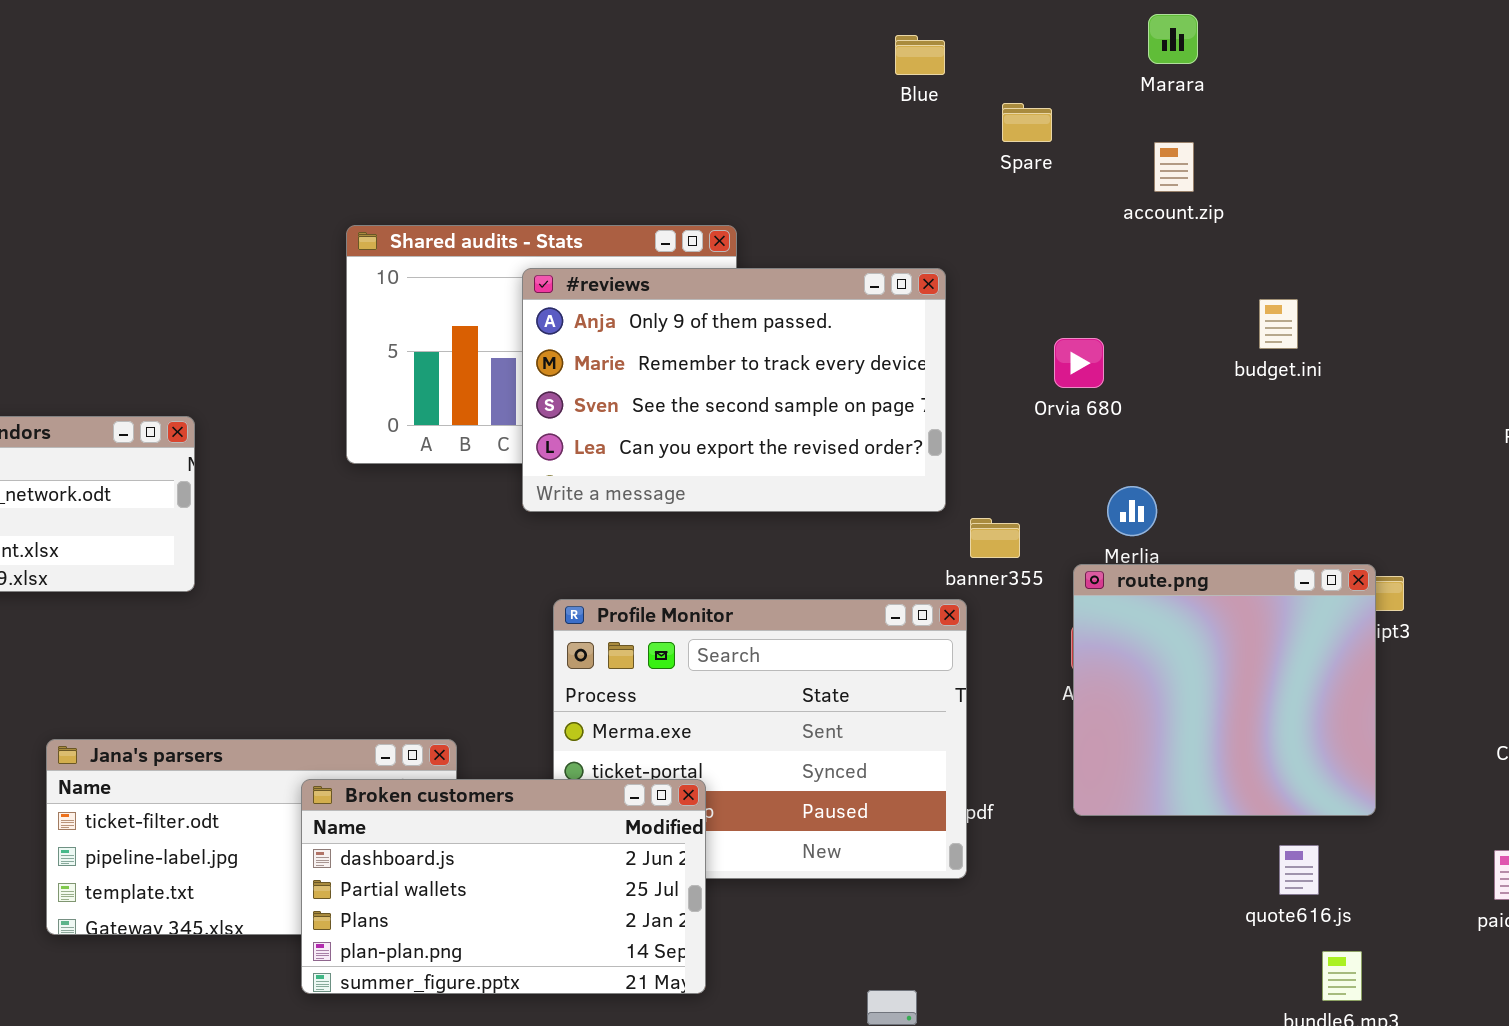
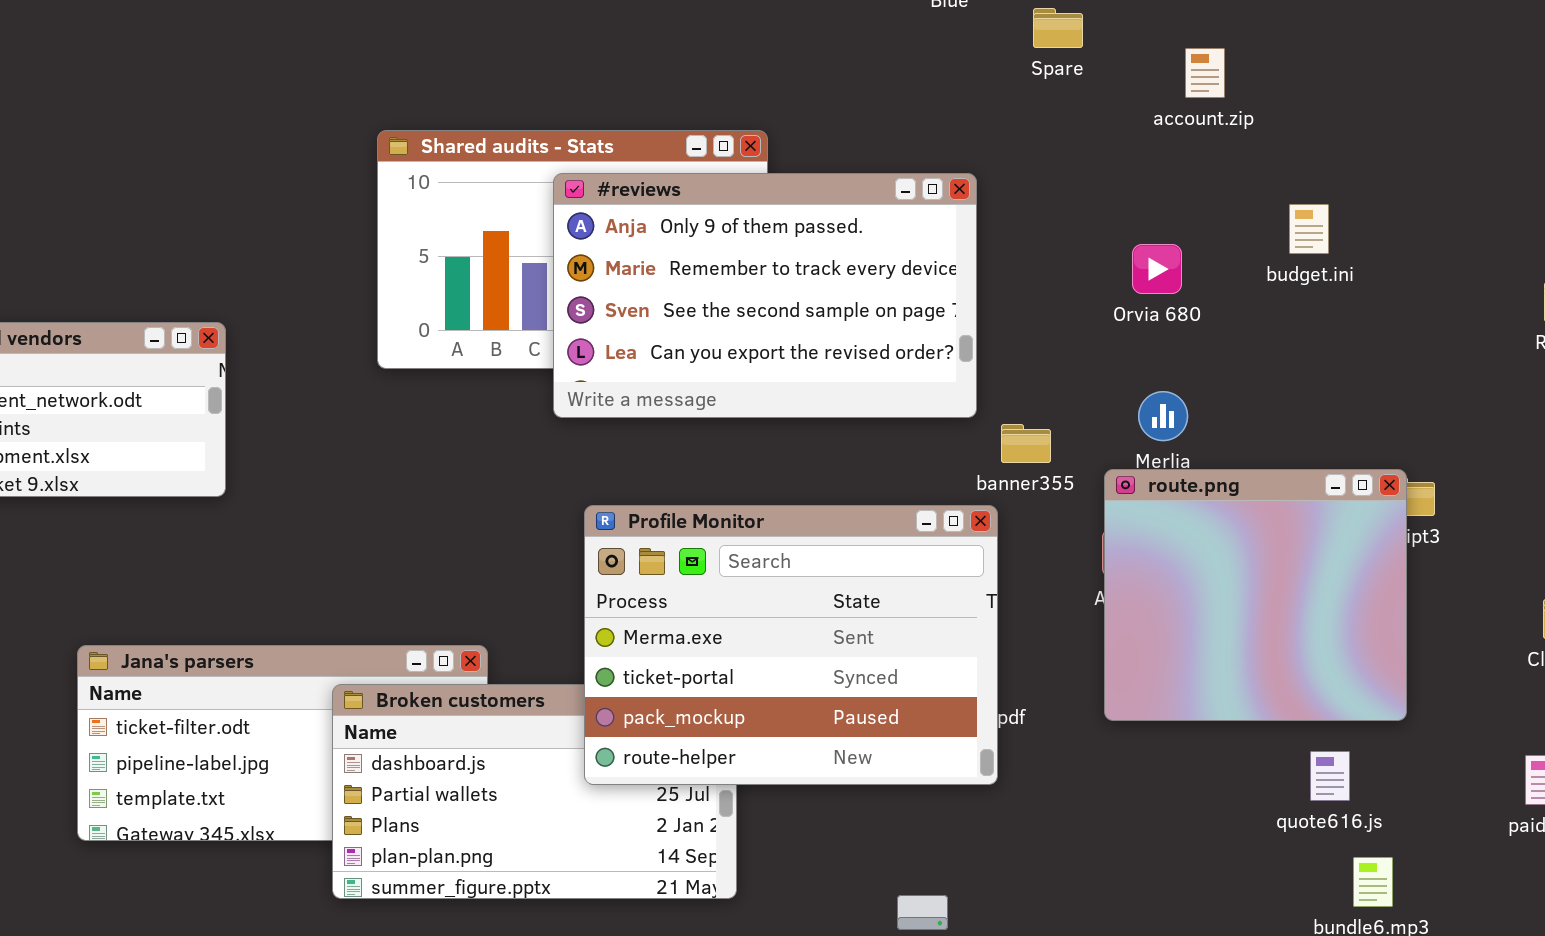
Orvia 680: [1054,338,1104,388] -> [1132,244,1182,294], moved
Profile Monitor: [553,599,967,879] -> [584,505,998,785], raised

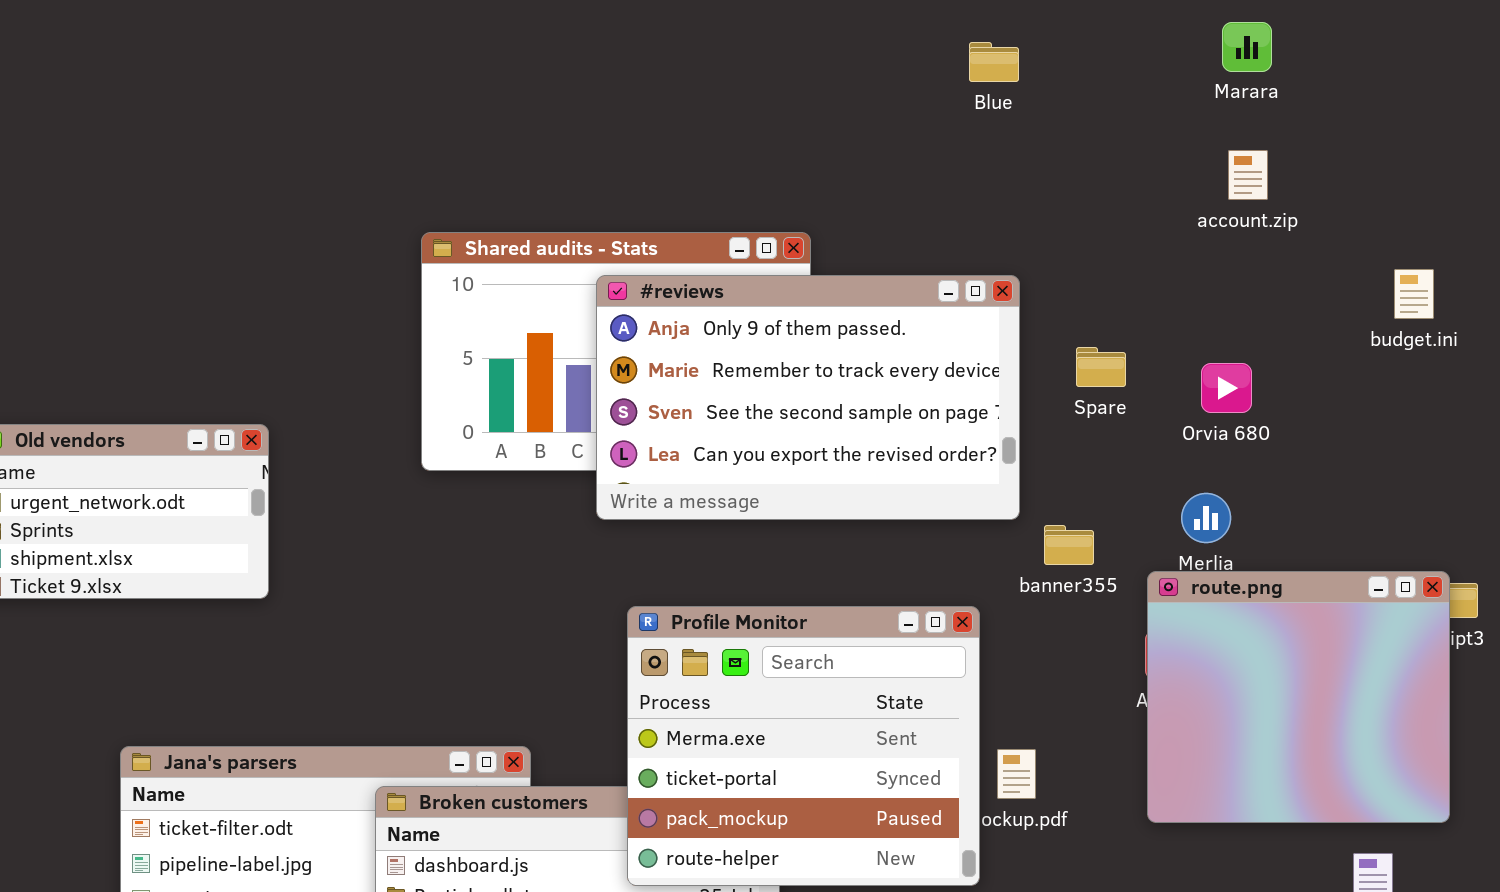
Spare: [1033,8,1083,48] -> [1076,347,1126,387], moved
budget.ini: [1289,204,1329,254] -> [1394,269,1434,319], moved
Orvia 680: [1132,244,1182,294] -> [1201,363,1252,413], moved
Profile Monitor: [584,505,998,785] -> [627,606,980,886], resized

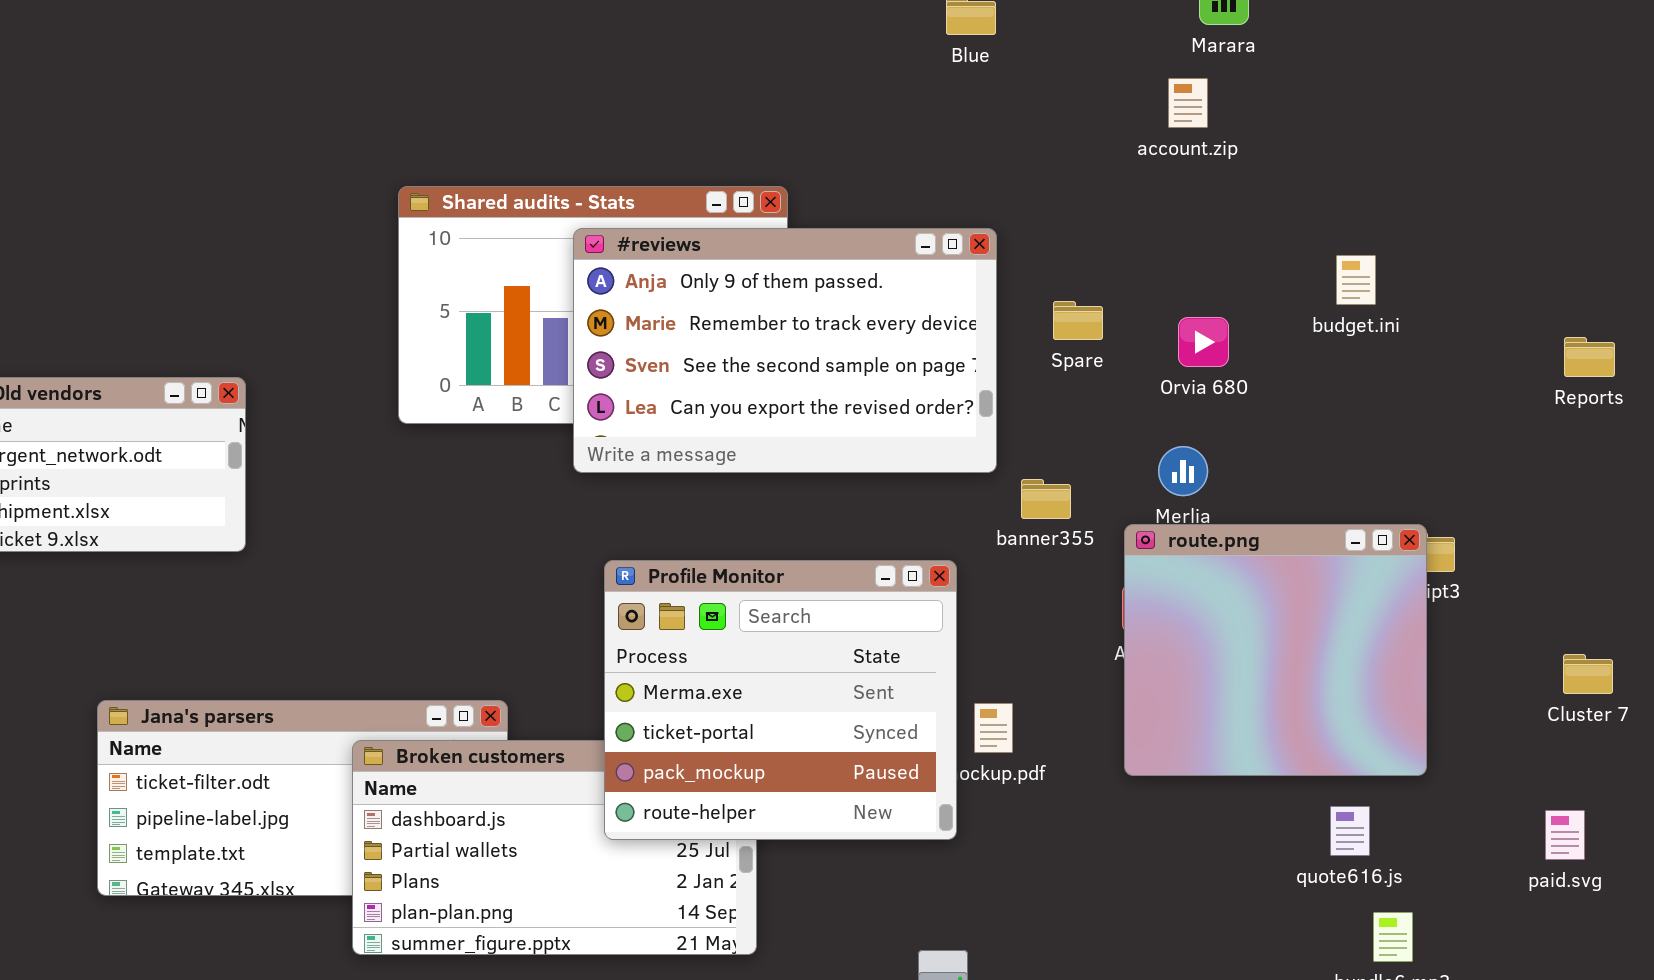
account.zip: [1228,150,1268,200] -> [1168,78,1208,128], moved
budget.ini: [1394,269,1434,319] -> [1336,255,1376,305], moved

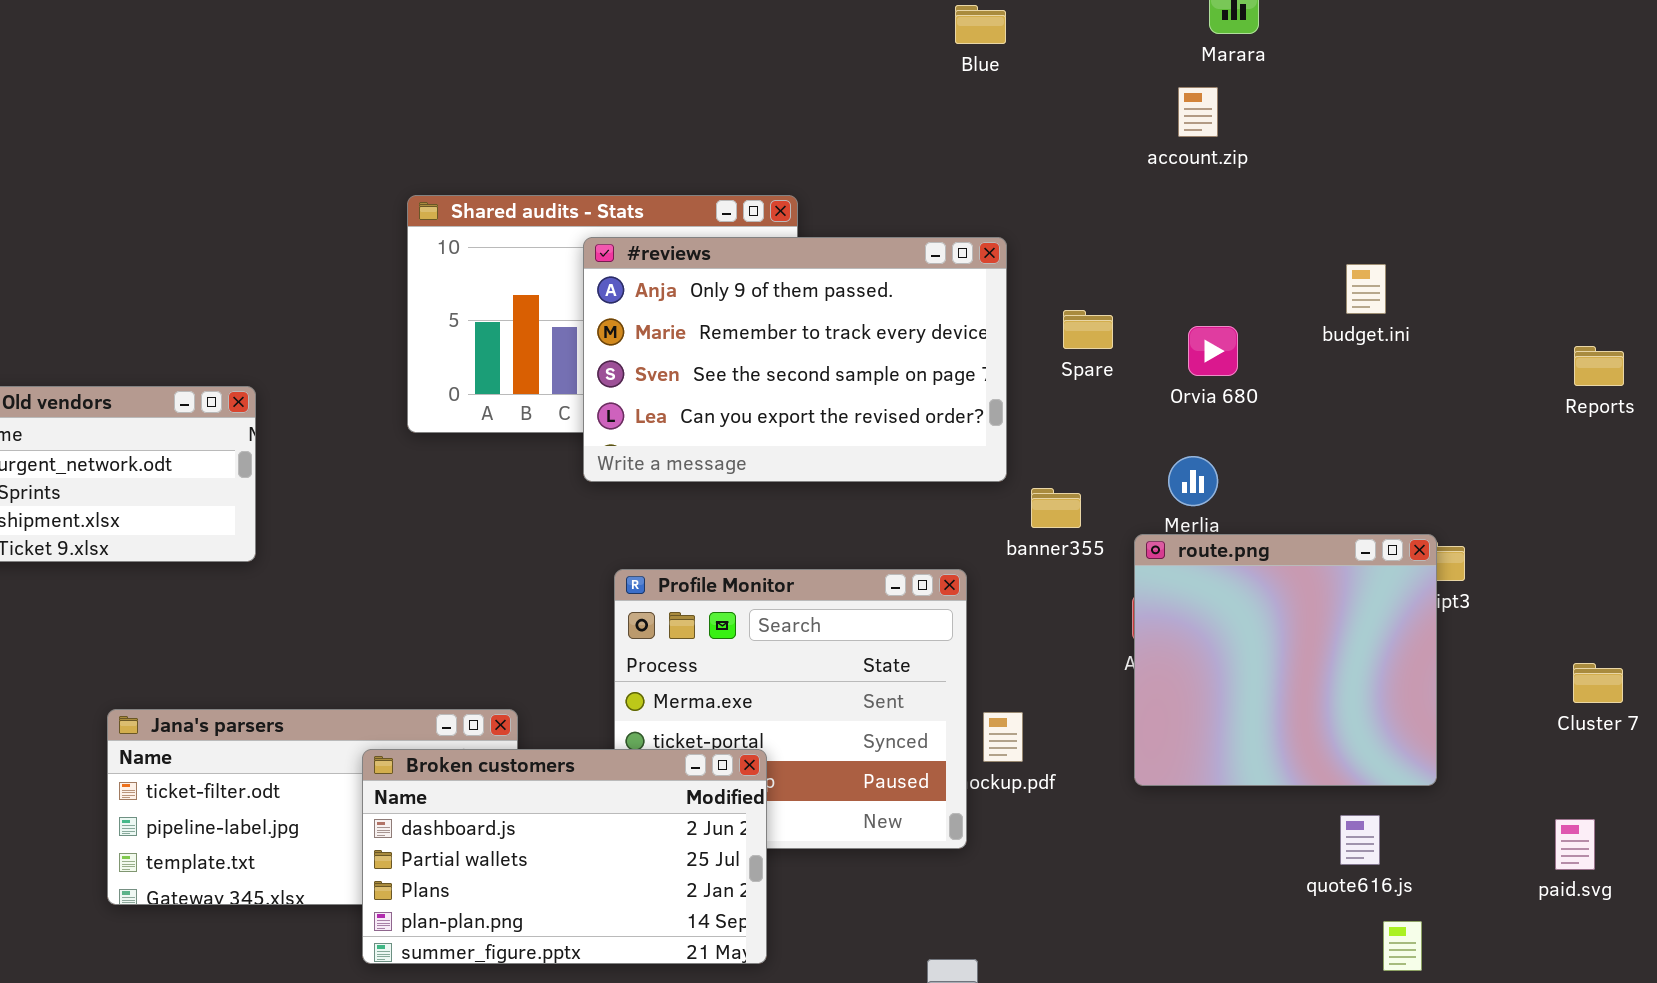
Broken customers: [352,740,757,955] -> [362,749,767,964], raised

